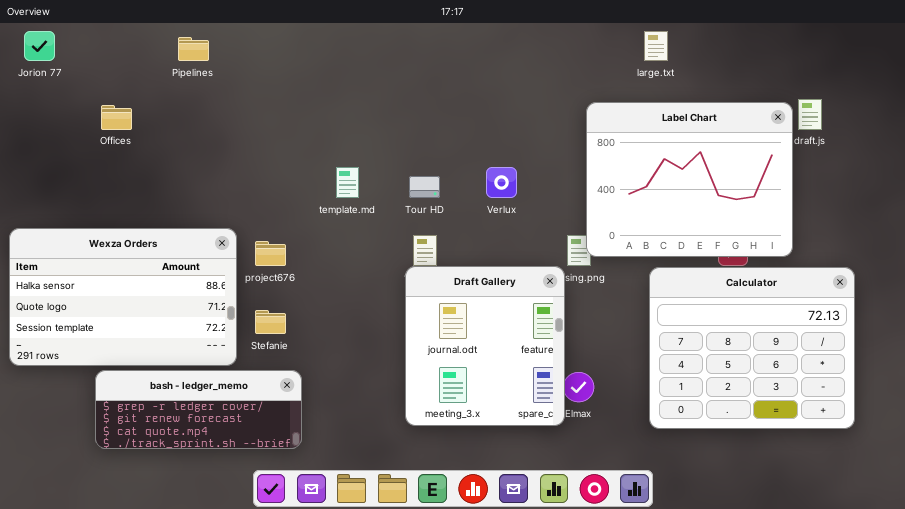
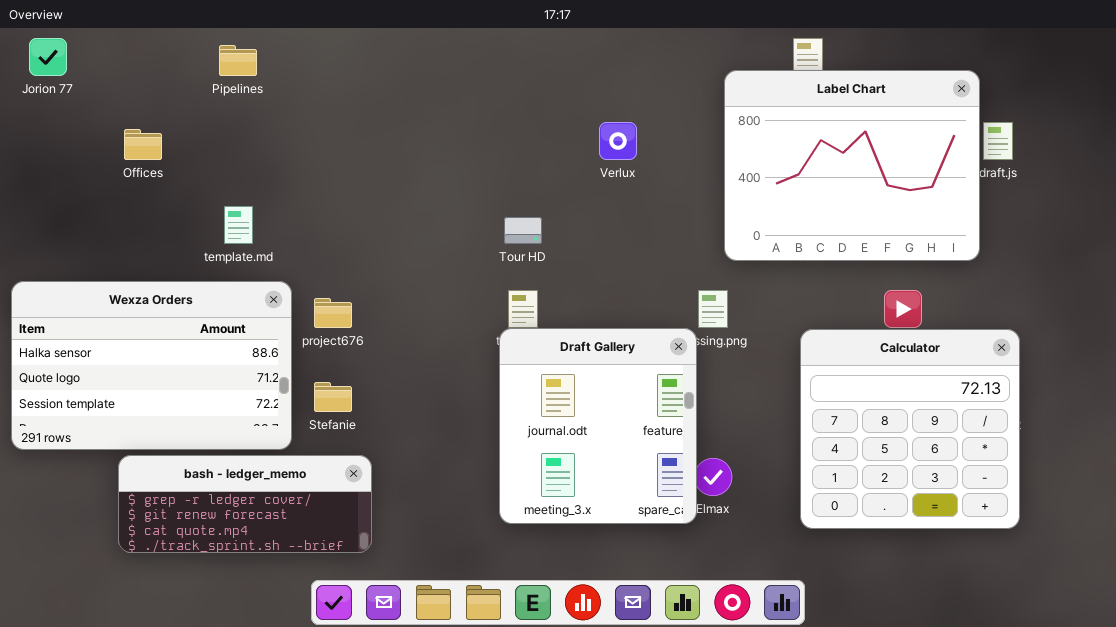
Label Chart: [586,102,793,257] -> [724,70,980,261], moved
template.md: [336,167,359,198] -> [224,206,253,244], moved
Verlux: [486,167,517,198] -> [599,122,637,160], moved
Calculator: [649,267,855,429] -> [800,329,1020,529], resized

